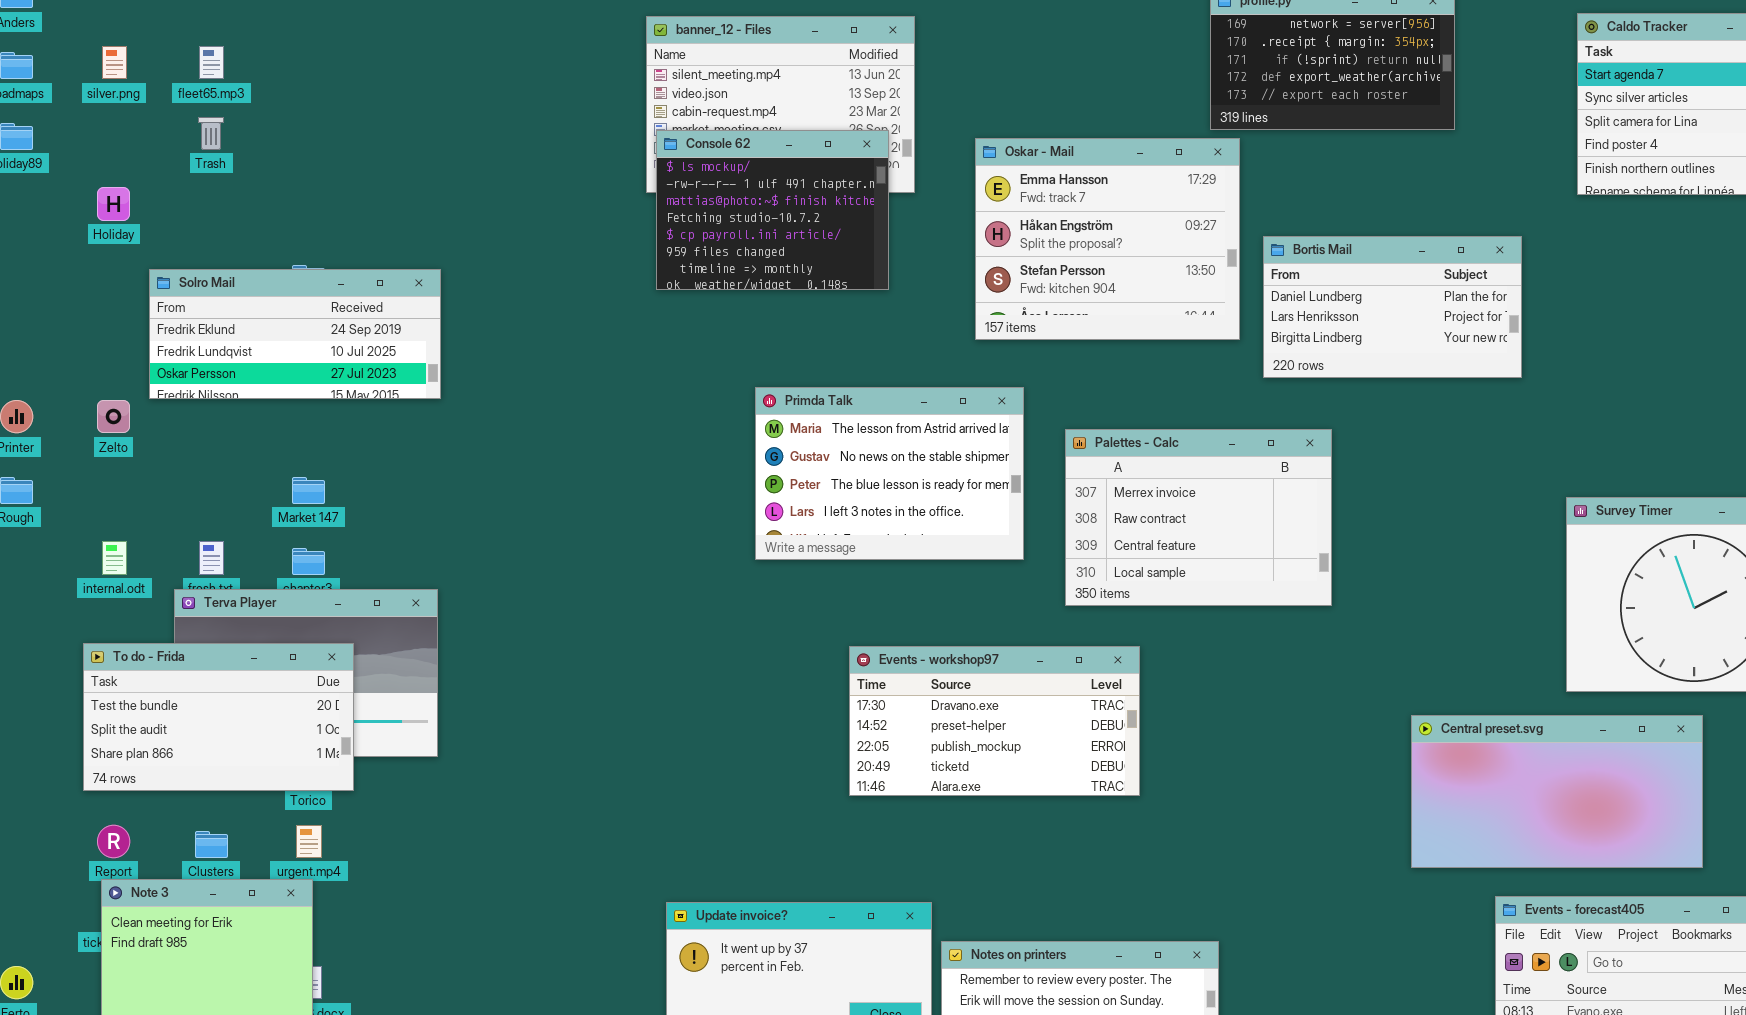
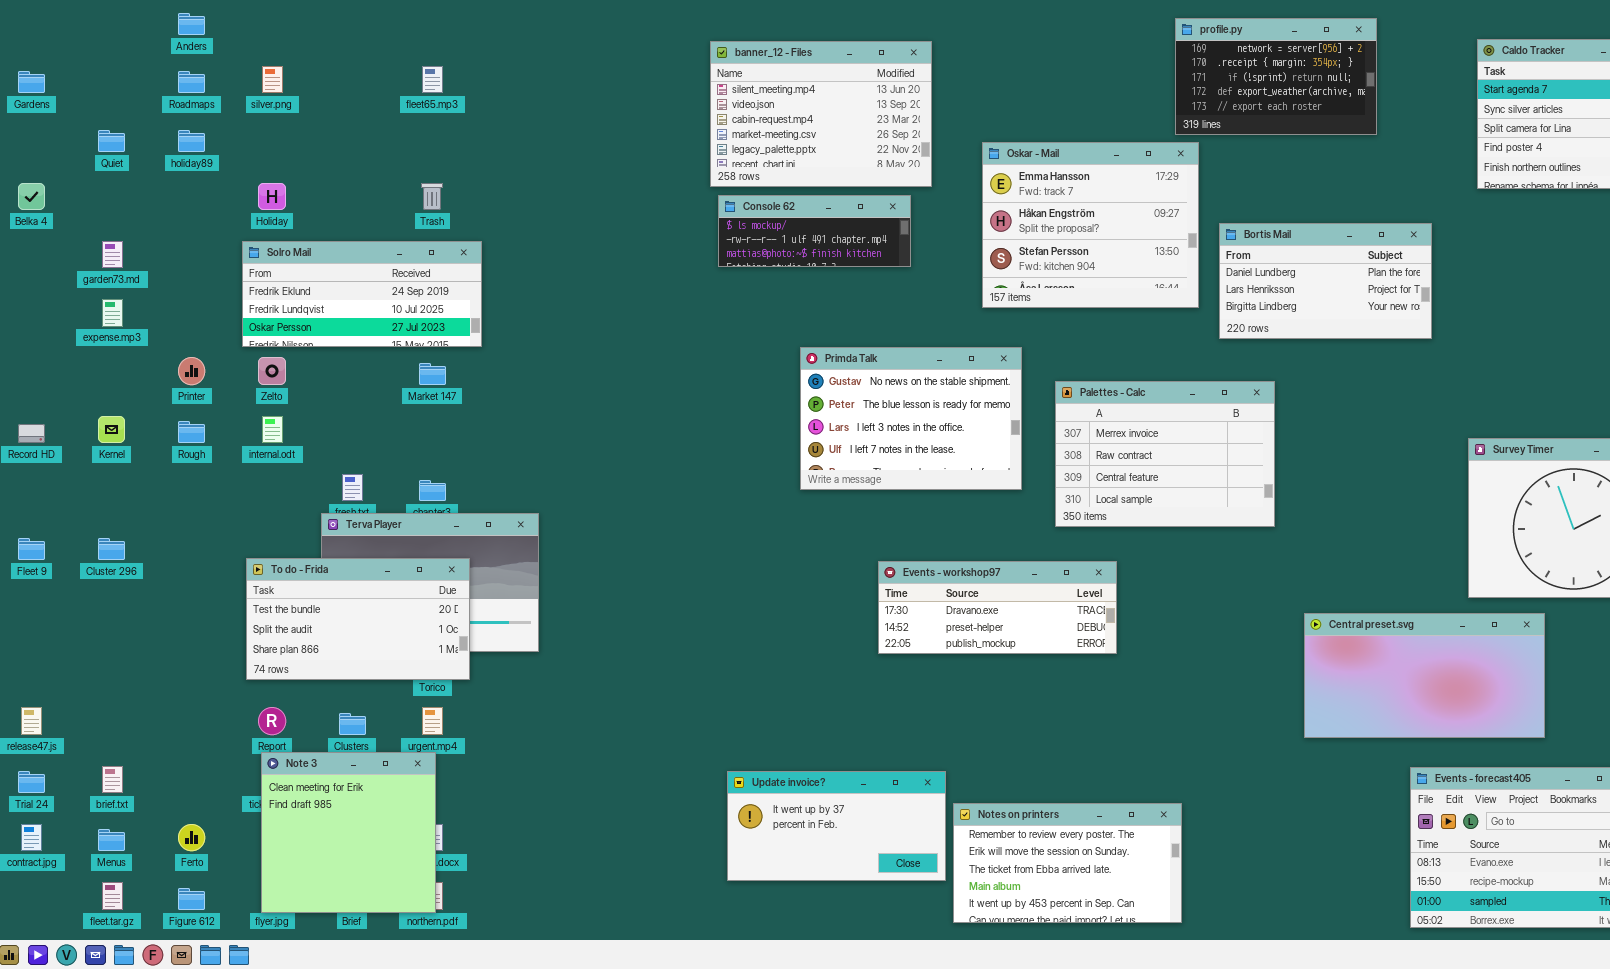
fleet65.mp3: [199,46,224,79] -> [422,66,443,93], moved
Trash: [198,117,224,150] -> [421,183,443,210], moved
Console 62: [656,130,889,290] -> [718,195,911,267], resized
Solro Mail: [149,269,441,399] -> [242,241,482,347], moved
Primda Talk: [755,387,1024,560] -> [800,347,1022,490], scrolled down 1 row
Market 147: [292,477,325,504] -> [419,363,446,385], moved
internal.odt: [102,541,127,575] -> [262,416,283,443], moved
Events - workshop97: [849,646,1140,796] -> [878,561,1117,654], resized
Central preset.svg: [1411,715,1703,868] -> [1304,613,1545,738], moved

